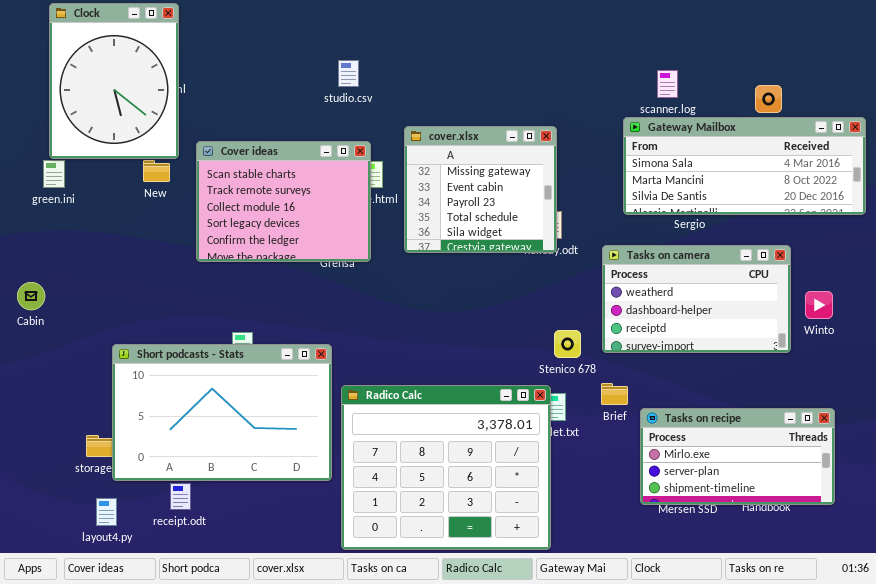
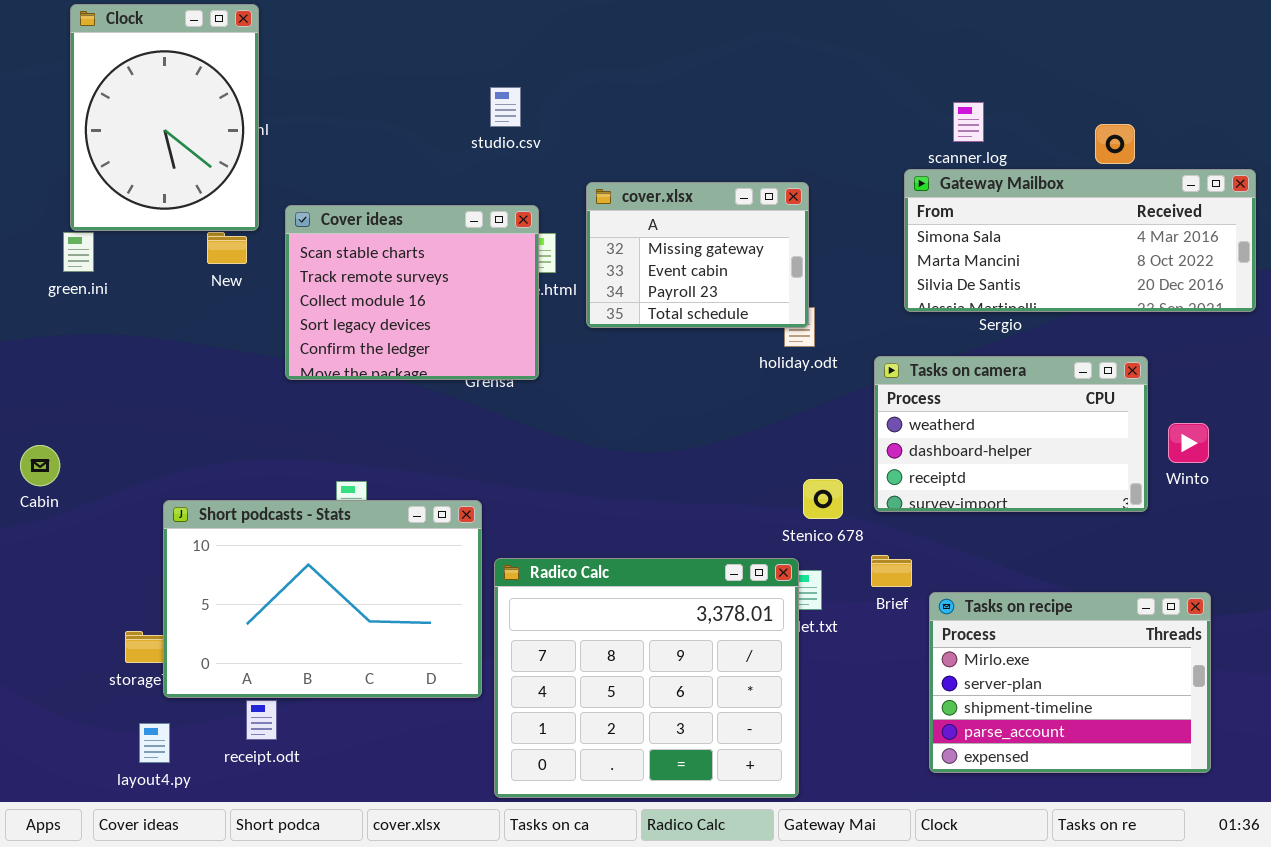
cover.xlsx: [404,126,557,253] -> [586,182,809,328], resized
Cabin: [17,282,45,310] -> [20,445,60,486], moved
Tasks on recipe: [640,408,835,505] -> [929,592,1211,773], resized

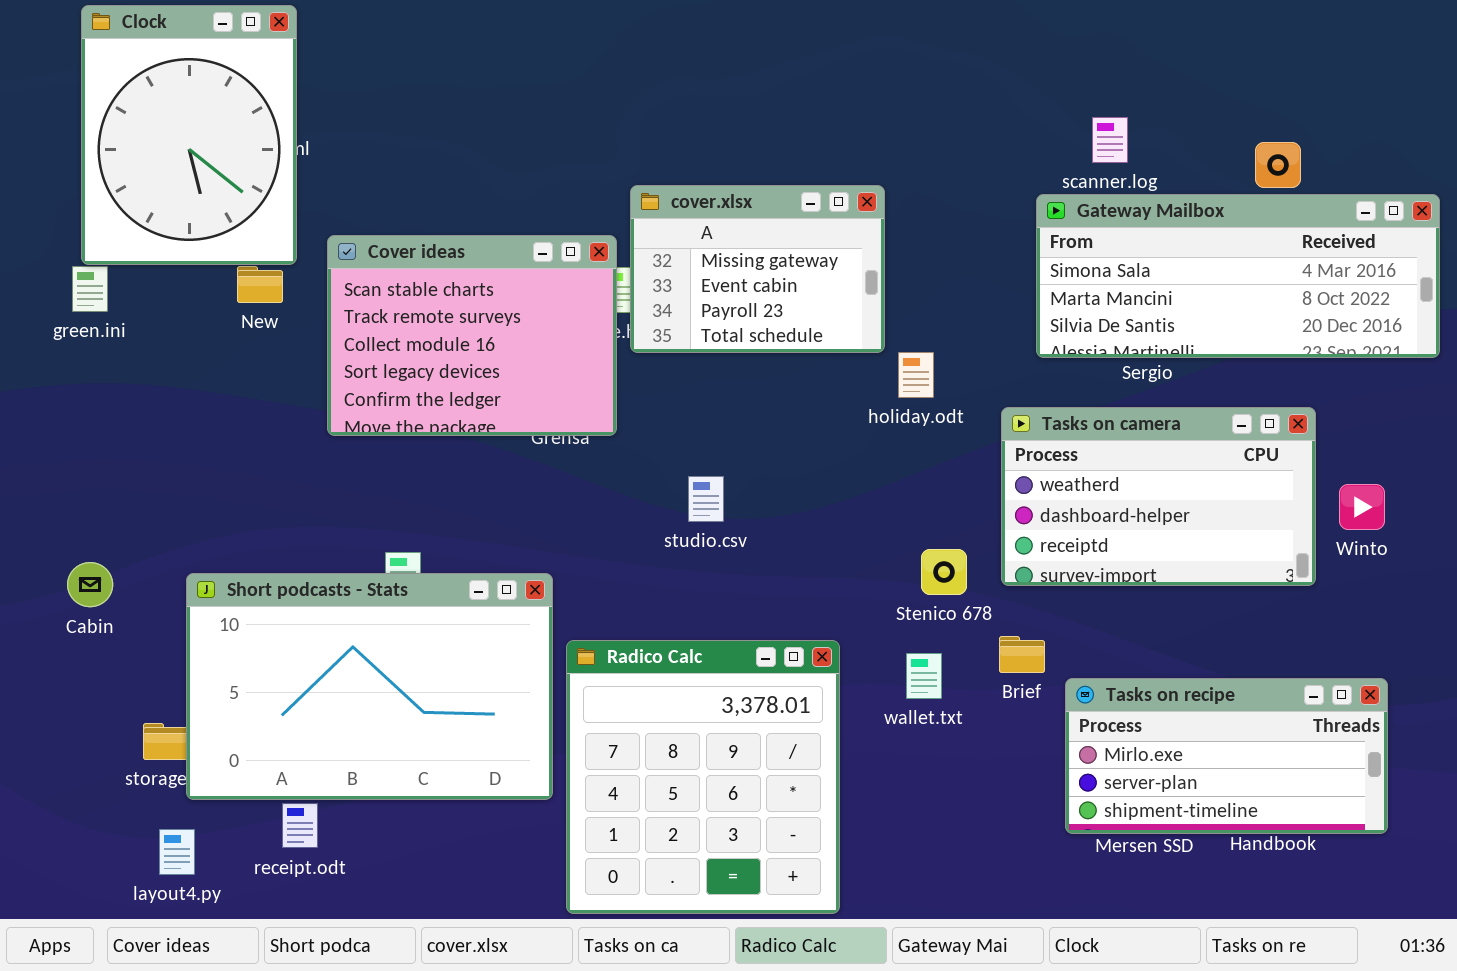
studio.csv: [490,87,521,127] -> [688,476,724,522], moved
cover.xlsx: [586,182,809,328] -> [630,185,885,353], moved
Cabin: [20,445,60,486] -> [67,562,113,607], moved
Radico Calc: [494,558,799,798] -> [566,640,840,914], resized
Tasks on recipe: [929,592,1211,773] -> [1065,678,1388,834], resized

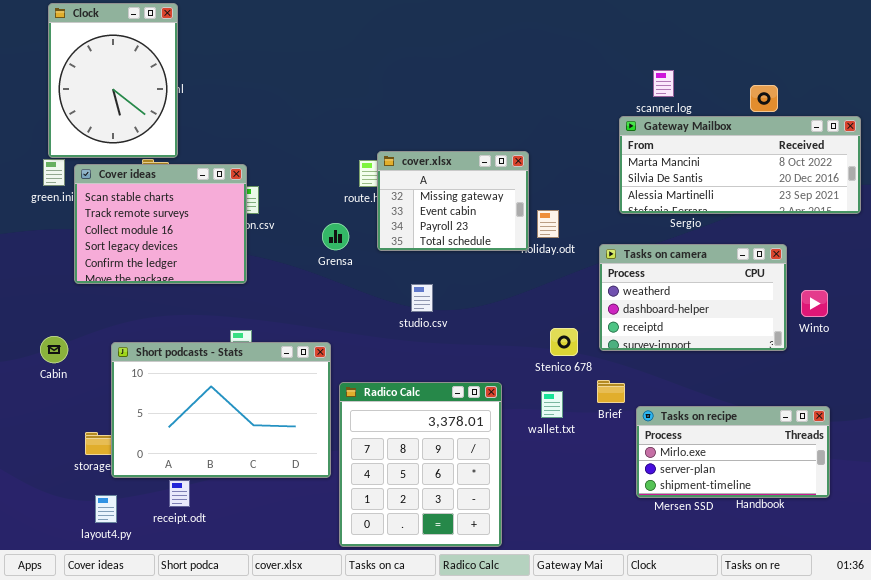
cover.xlsx: [630,185,885,353] -> [377,151,529,251], moved
Gateway Mailbox: [1036,194,1440,358] -> [619,116,861,214], scrolled down 1 row
Cover ideas: [327,235,617,436] -> [74,164,247,284], moved

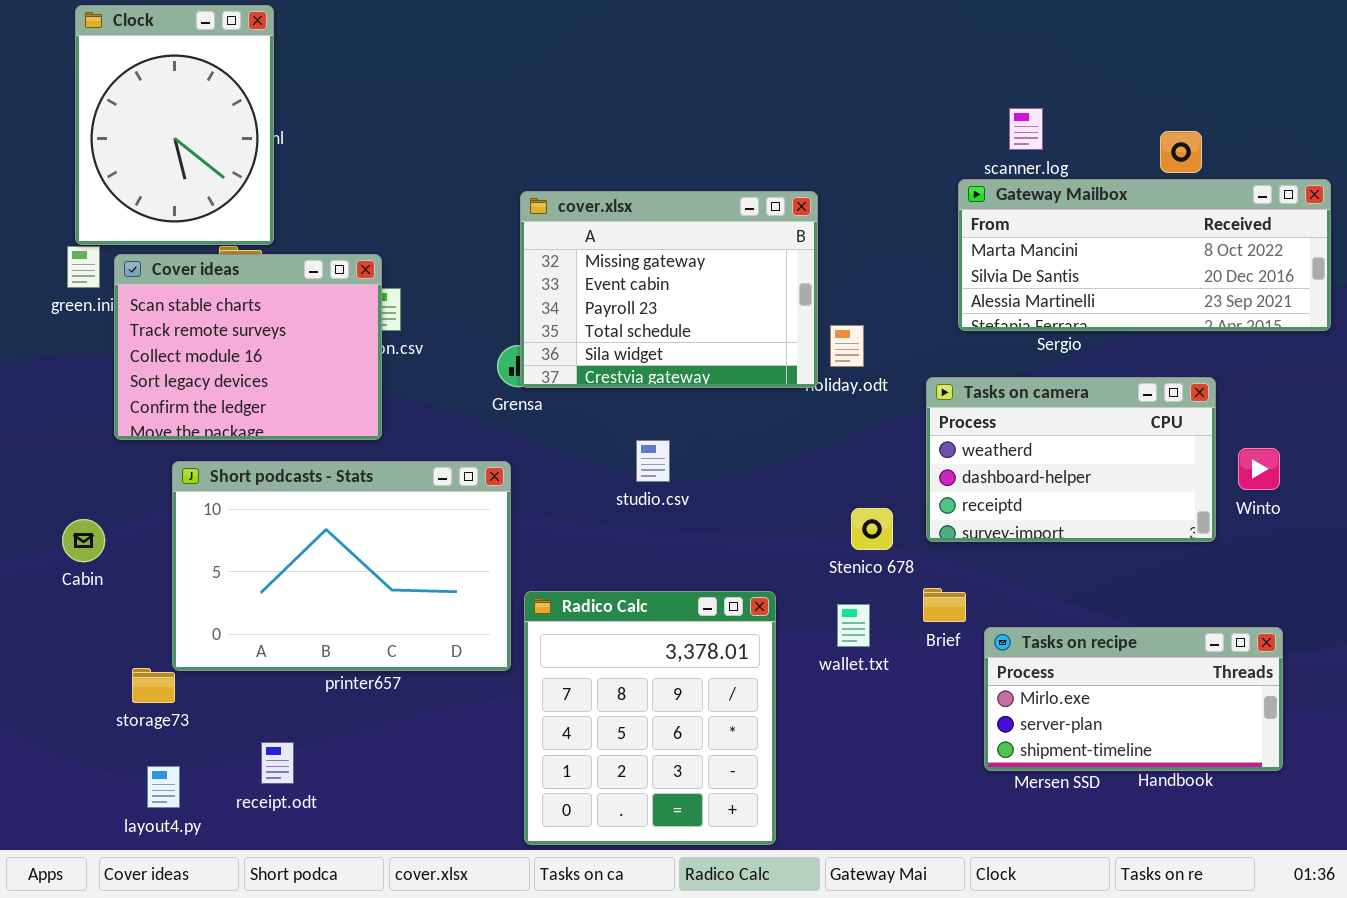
cover.xlsx: [377,151,529,251] -> [520,191,818,388], resized
Short podcasts - Stats: [111,342,331,478] -> [172,461,511,671], moved

